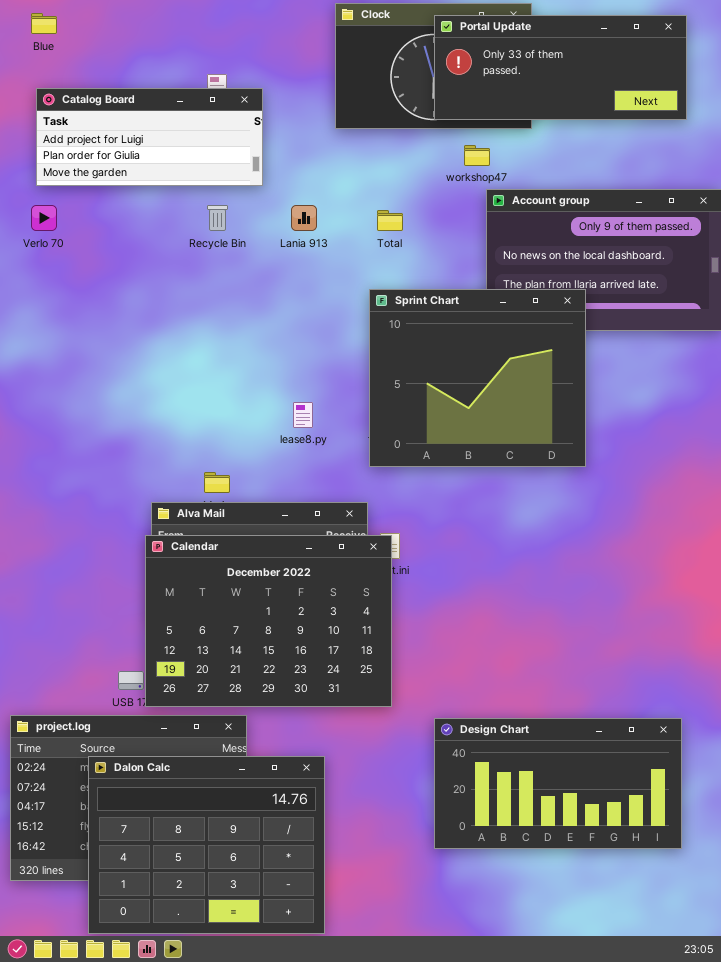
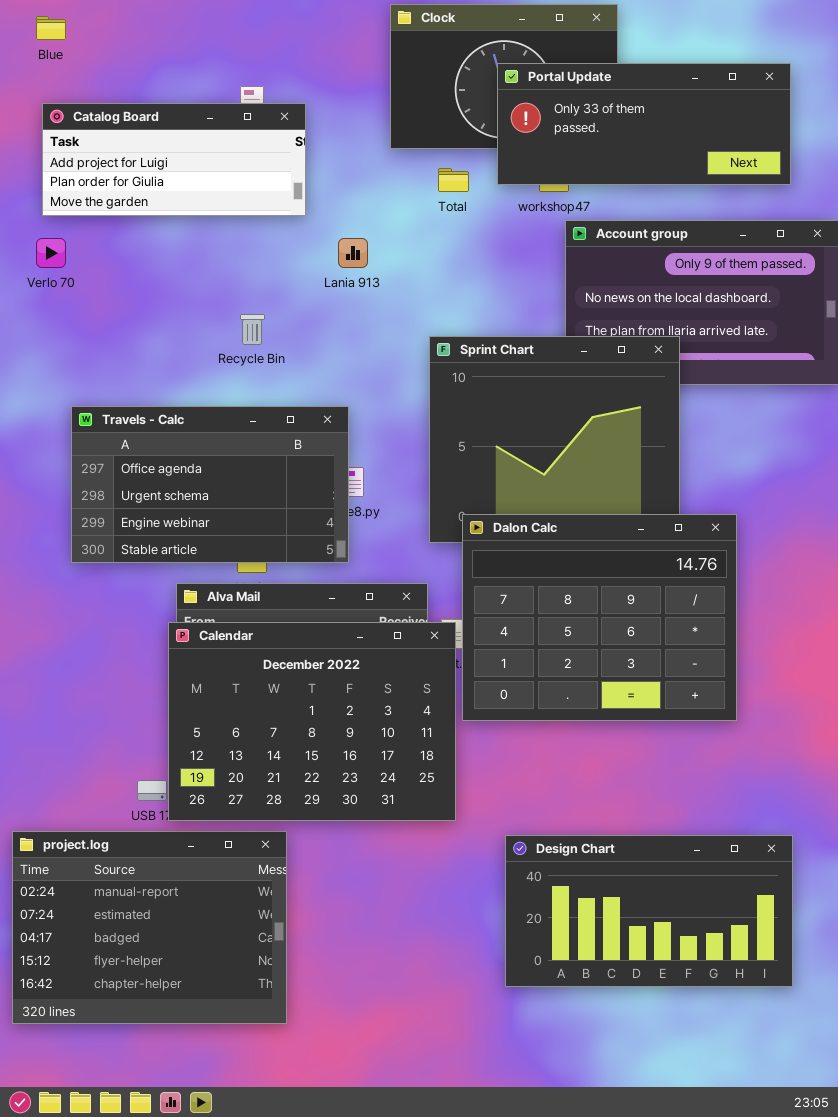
Portal Update: [434,15,687,120] -> [497,63,791,185], moved
Recycle Bin: [207,205,228,231] -> [240,314,265,345], moved
Total: [377,210,403,231] -> [438,168,469,192], moved
Travels - Calc: none -> [71,406,349,563], opened
Dalon Calc: [88,756,325,934] -> [462,514,737,721], moved

